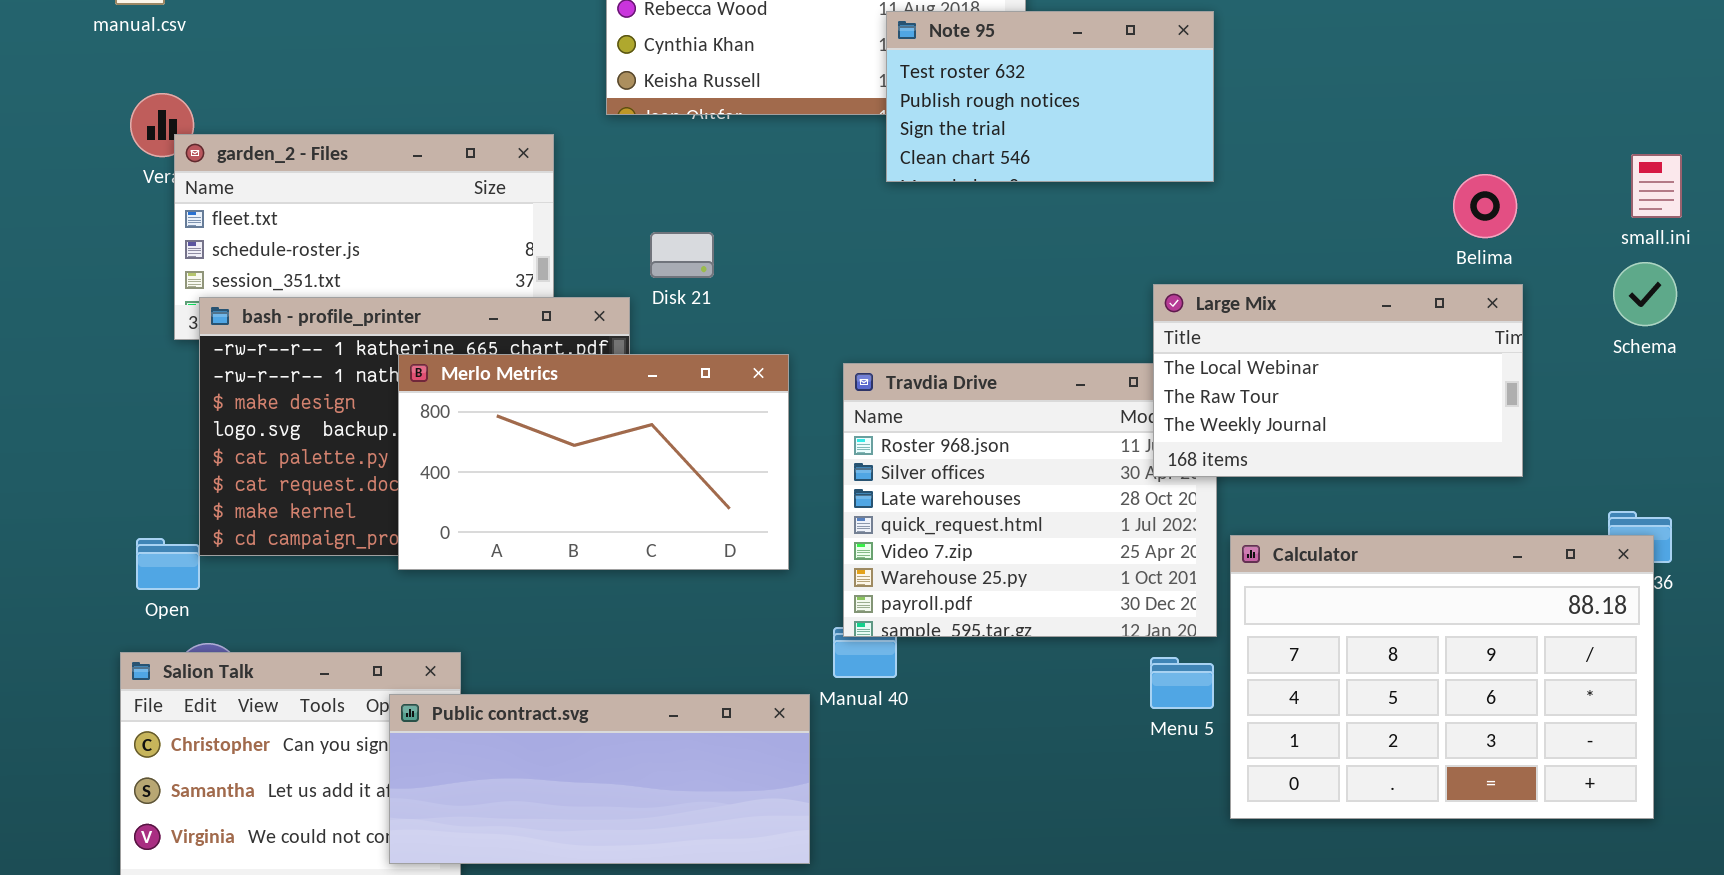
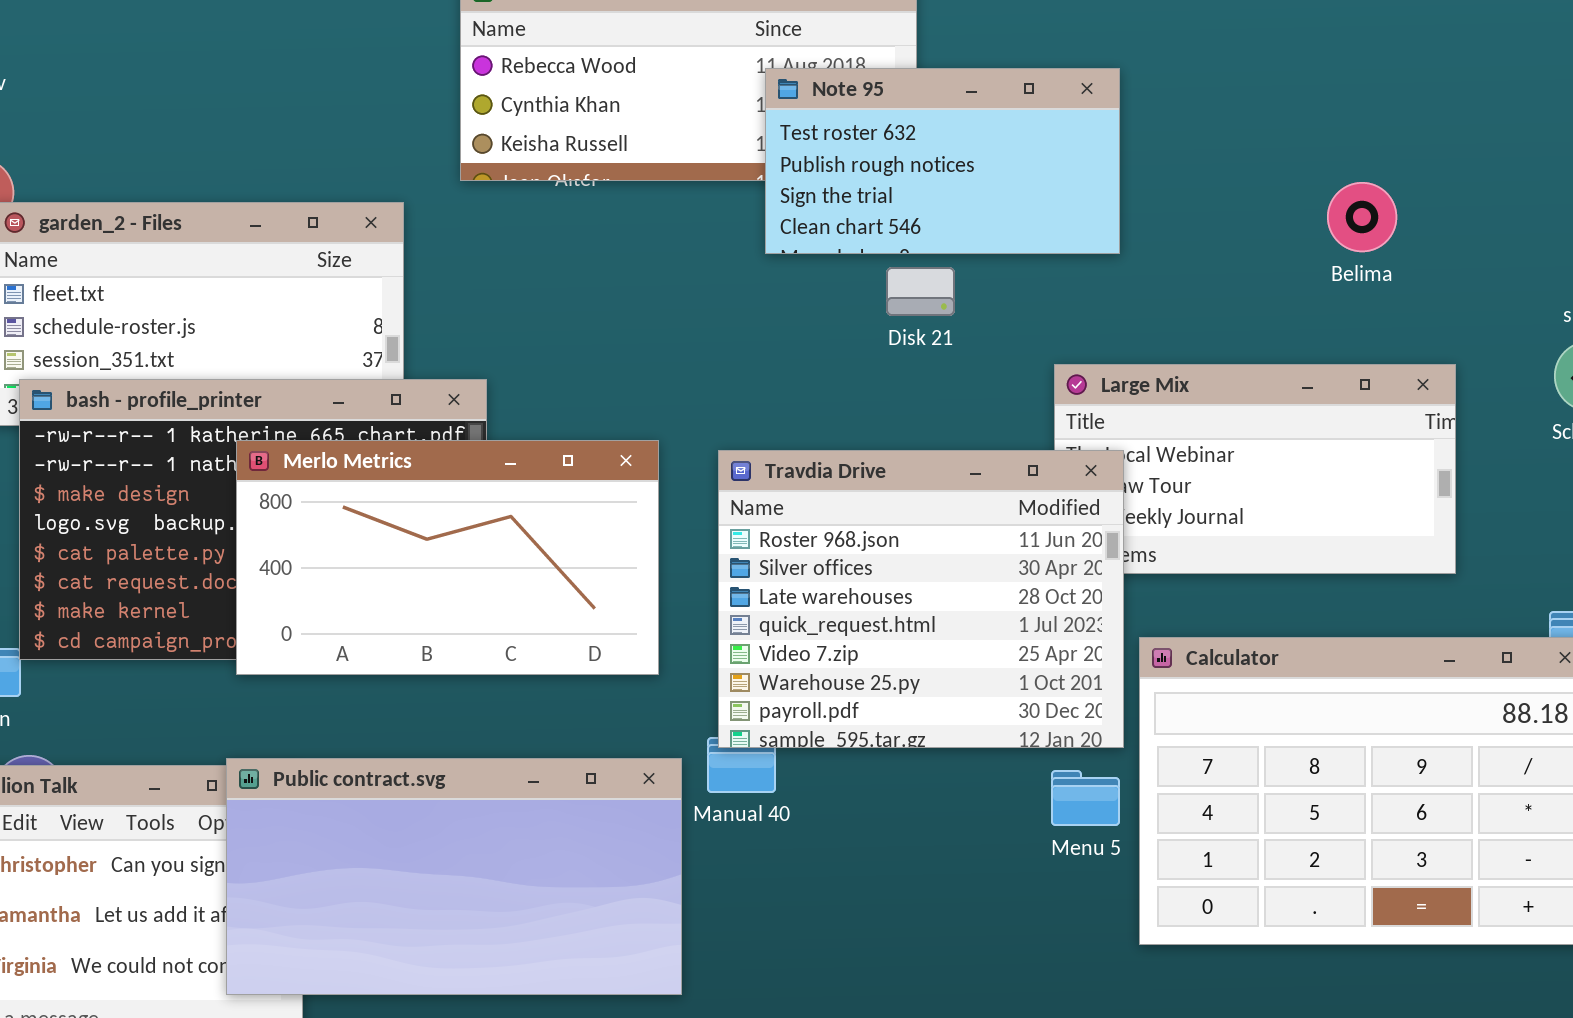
Belima: [1453,174,1517,238] -> [1327,182,1397,252], moved
Disk 21: [650,232,714,278] -> [886,267,955,316], moved
Travdia Drive: [843,363,1217,637] -> [718,450,1124,748], raised
Public contract.svg: [389,694,810,864] -> [226,758,682,995], resized

